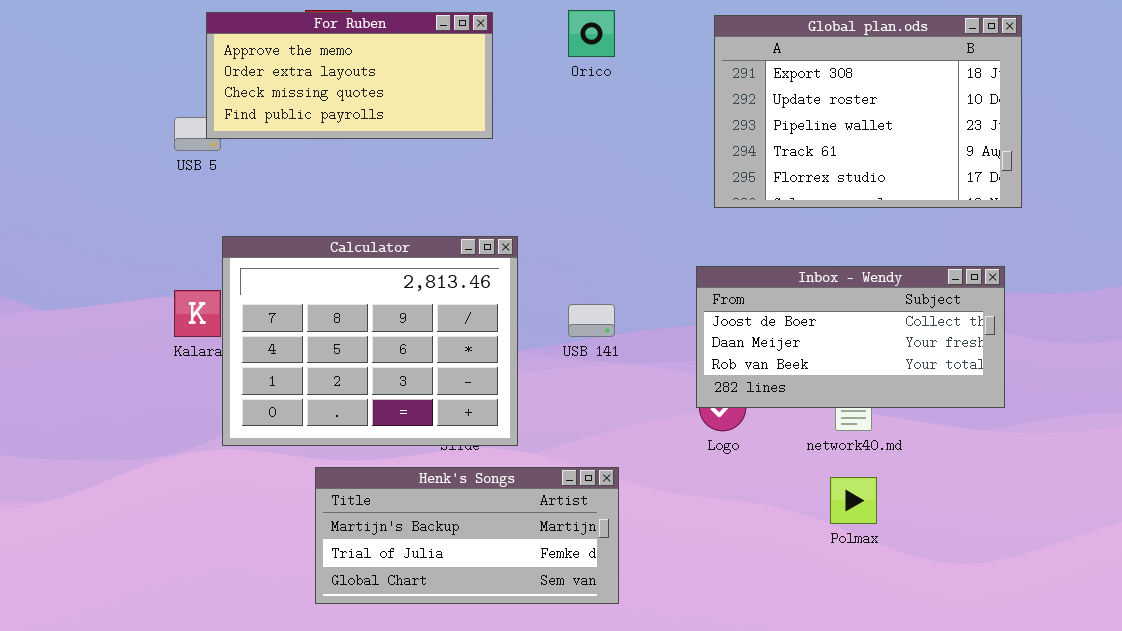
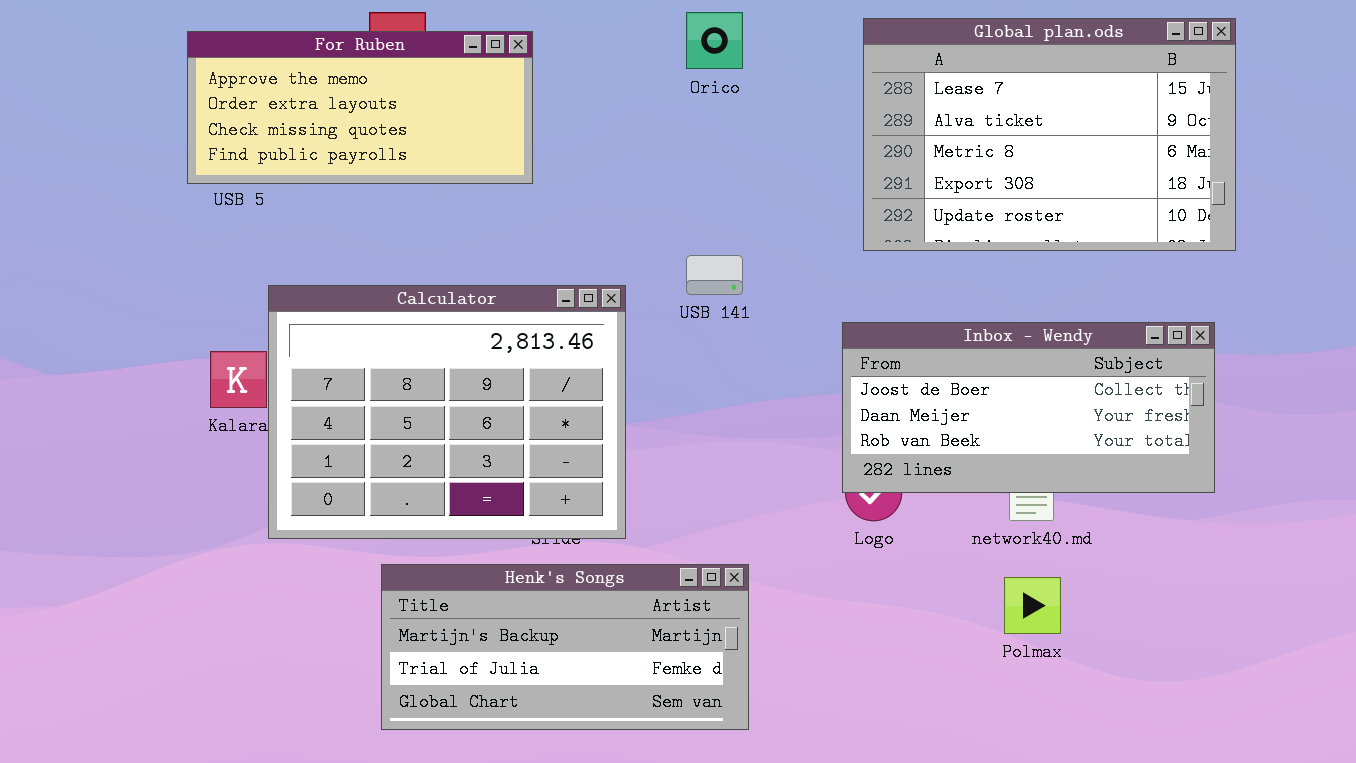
For Ruben: [206,12,493,139] -> [187,31,533,184], moved
Global plan.ods: [714,15,1022,208] -> [863,18,1236,251], scrolled up 3 rows
USB 141: [568,304,615,337] -> [686,255,743,295], moved

